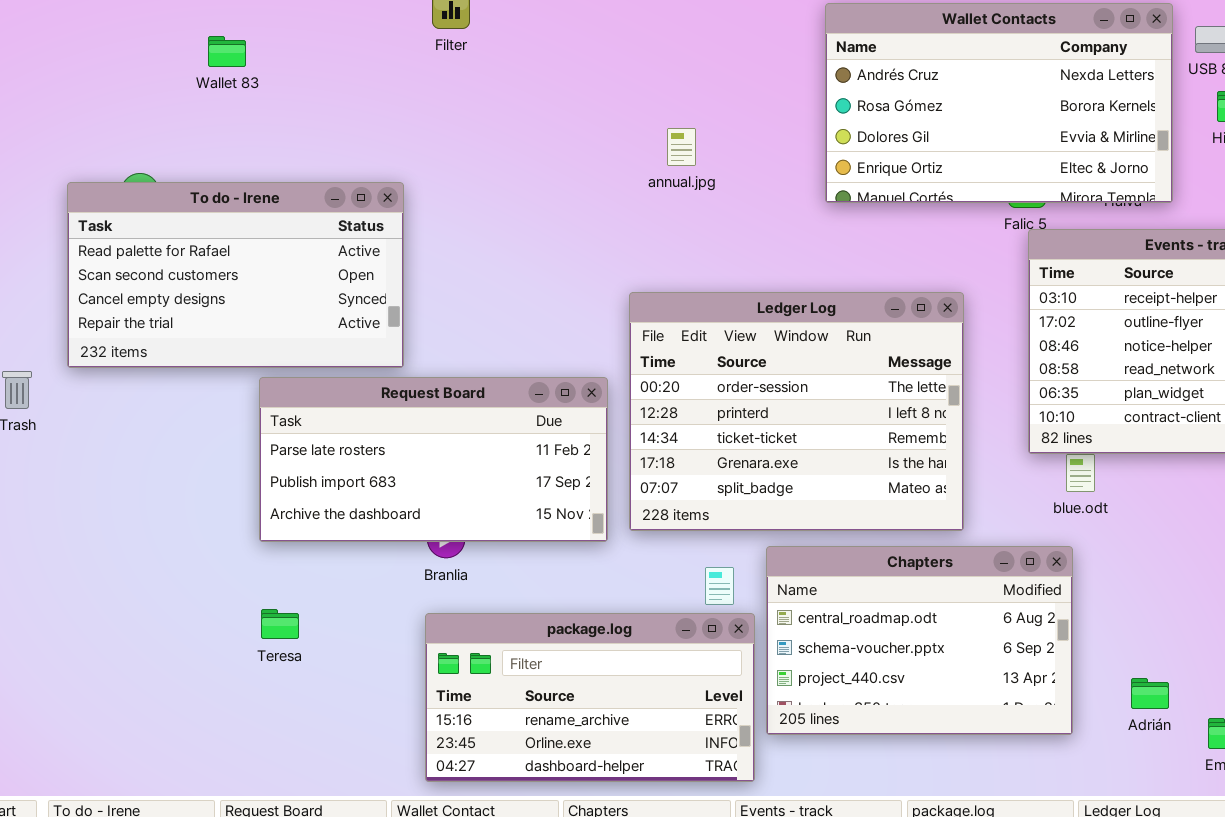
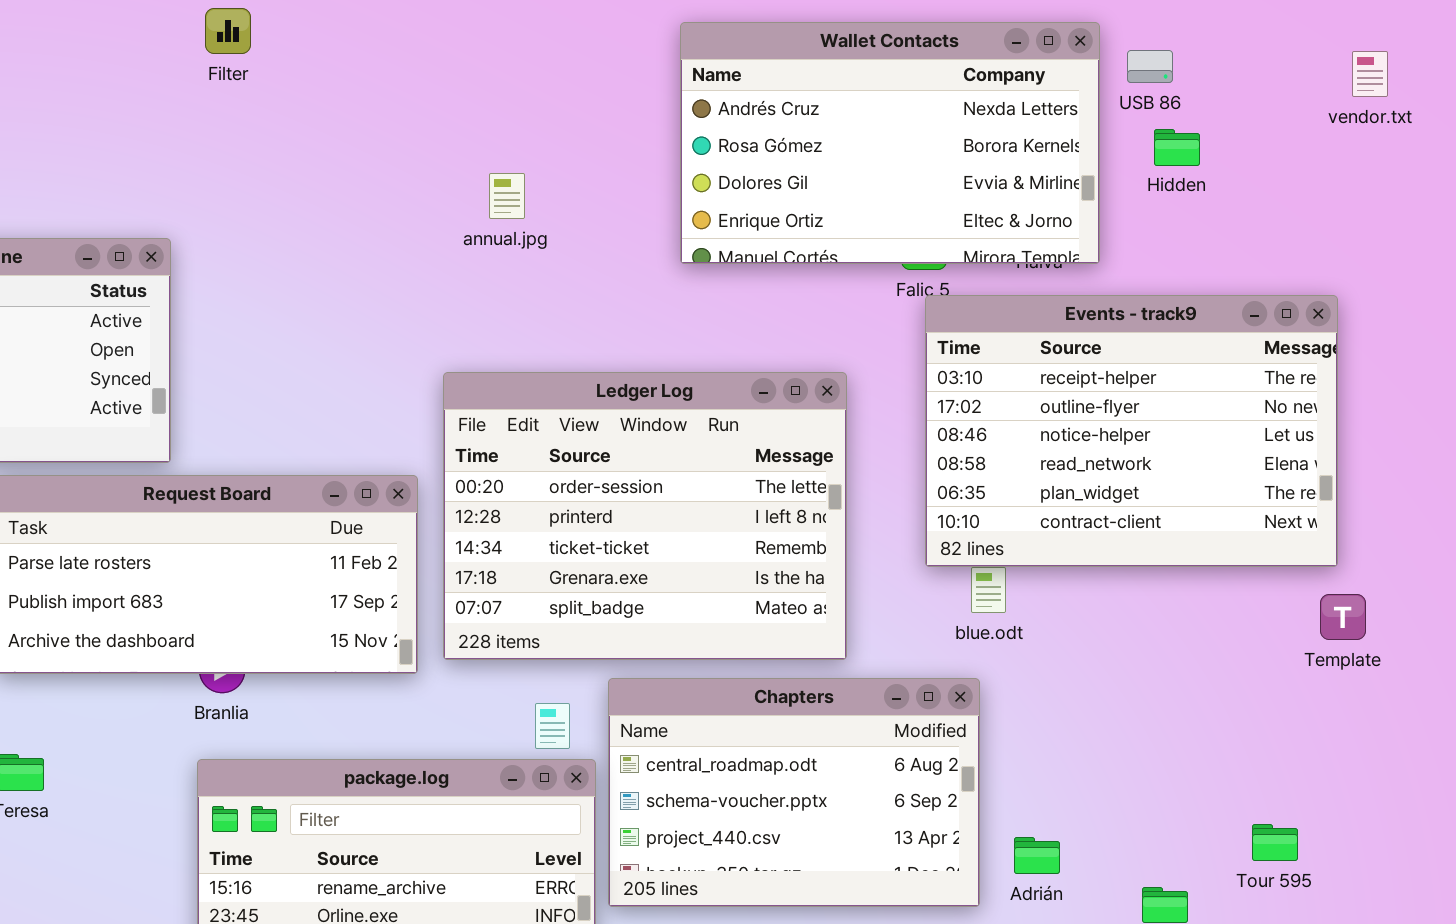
Adrián: [1131,678,1169,709] -> [1014,837,1060,874], moved

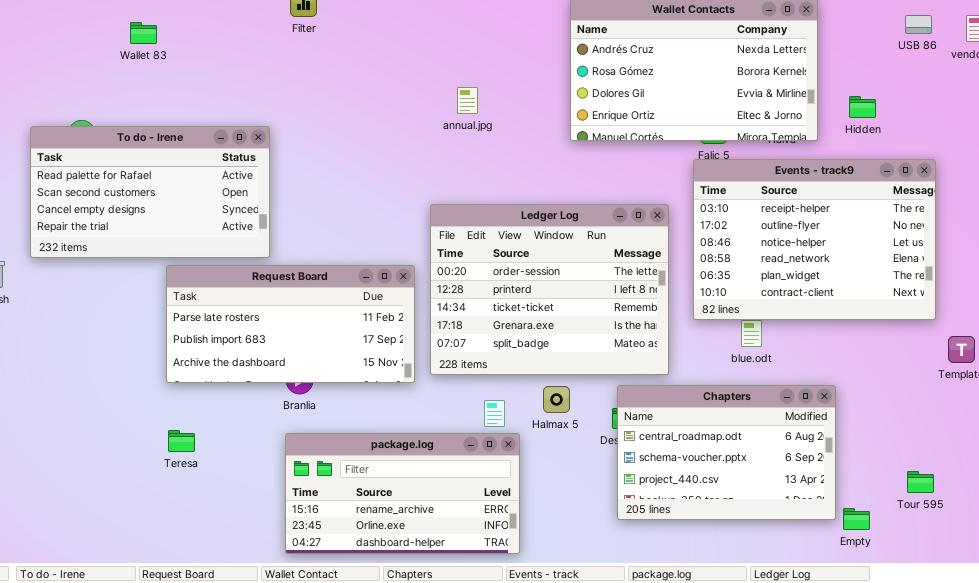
USB 86: [1127,50,1173,83] -> [905,15,932,34], moved
Hidden: [1154,129,1200,166] -> [849,96,876,118], moved
Events - track9: [925,295,1338,567] -> [693,159,936,320], moved
Chapters: [608,678,980,907] -> [617,385,836,520], moved

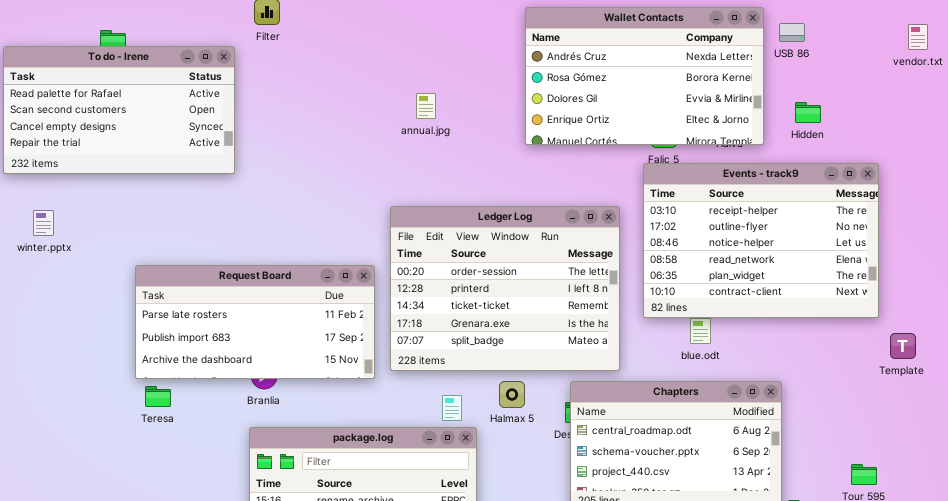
USB 86: [905,15,932,34] -> [779,23,805,42], moved
To do - Irene: [30,126,270,258] -> [3,46,235,174], moved
Teresa: [168,430,195,452] -> [145,386,171,407], moved

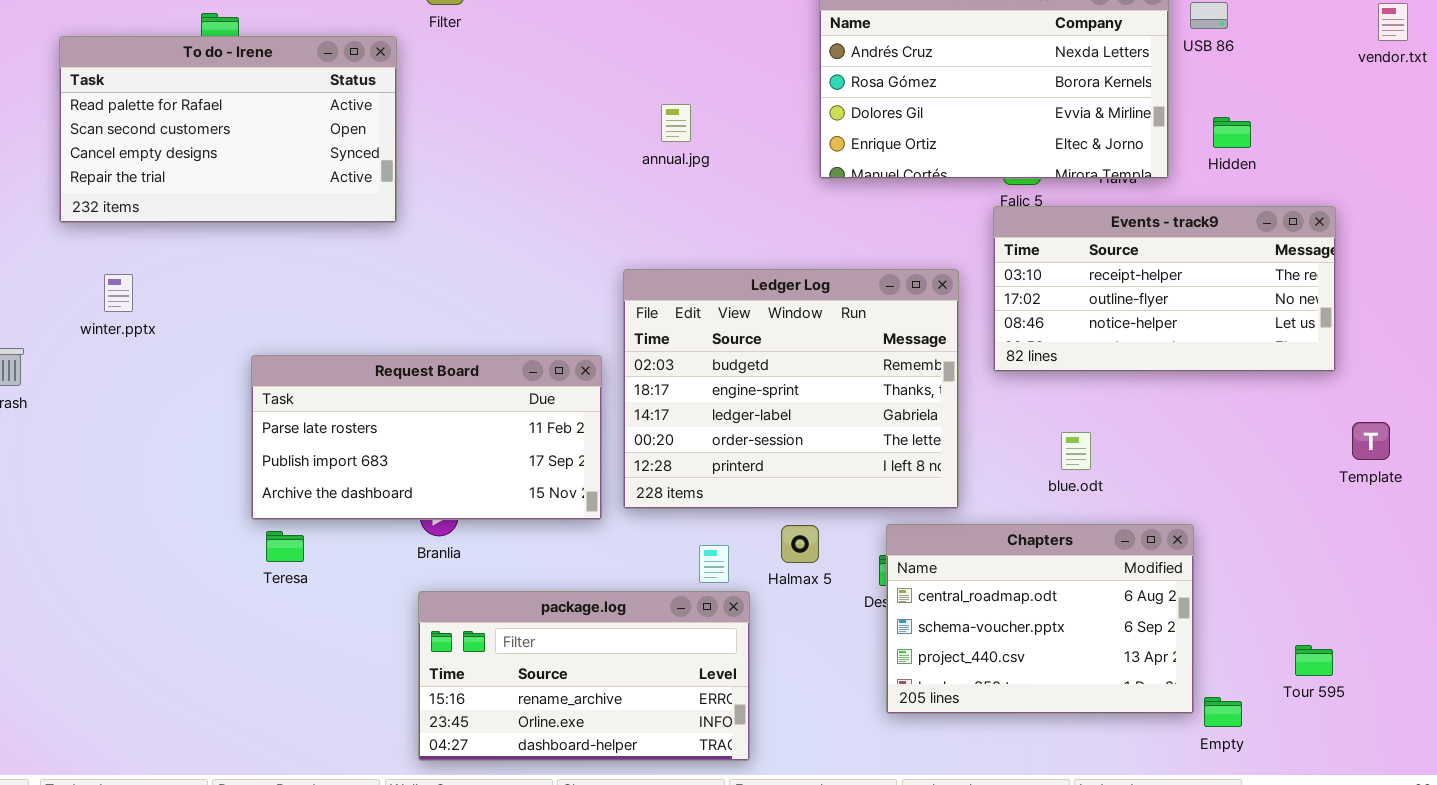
Events - track9: [643,163,879,318] -> [993,206,1336,372], resized
Ledger Log: [390,206,620,371] -> [623,269,959,509], scrolled up 3 rows
Template: [890,333,916,359] -> [1352,422,1390,460], moved

